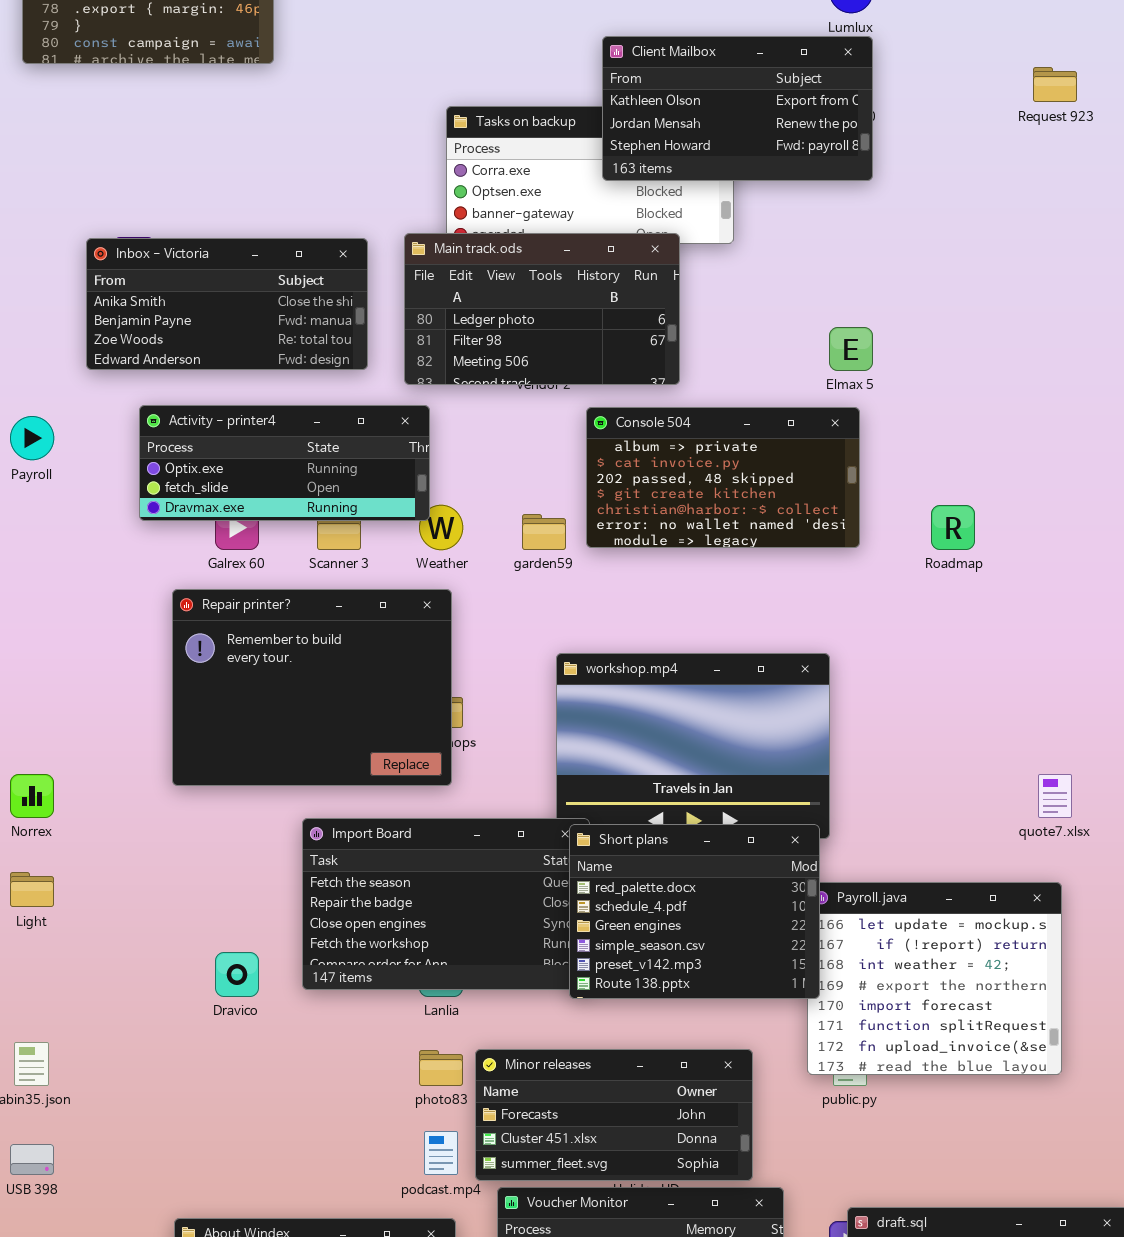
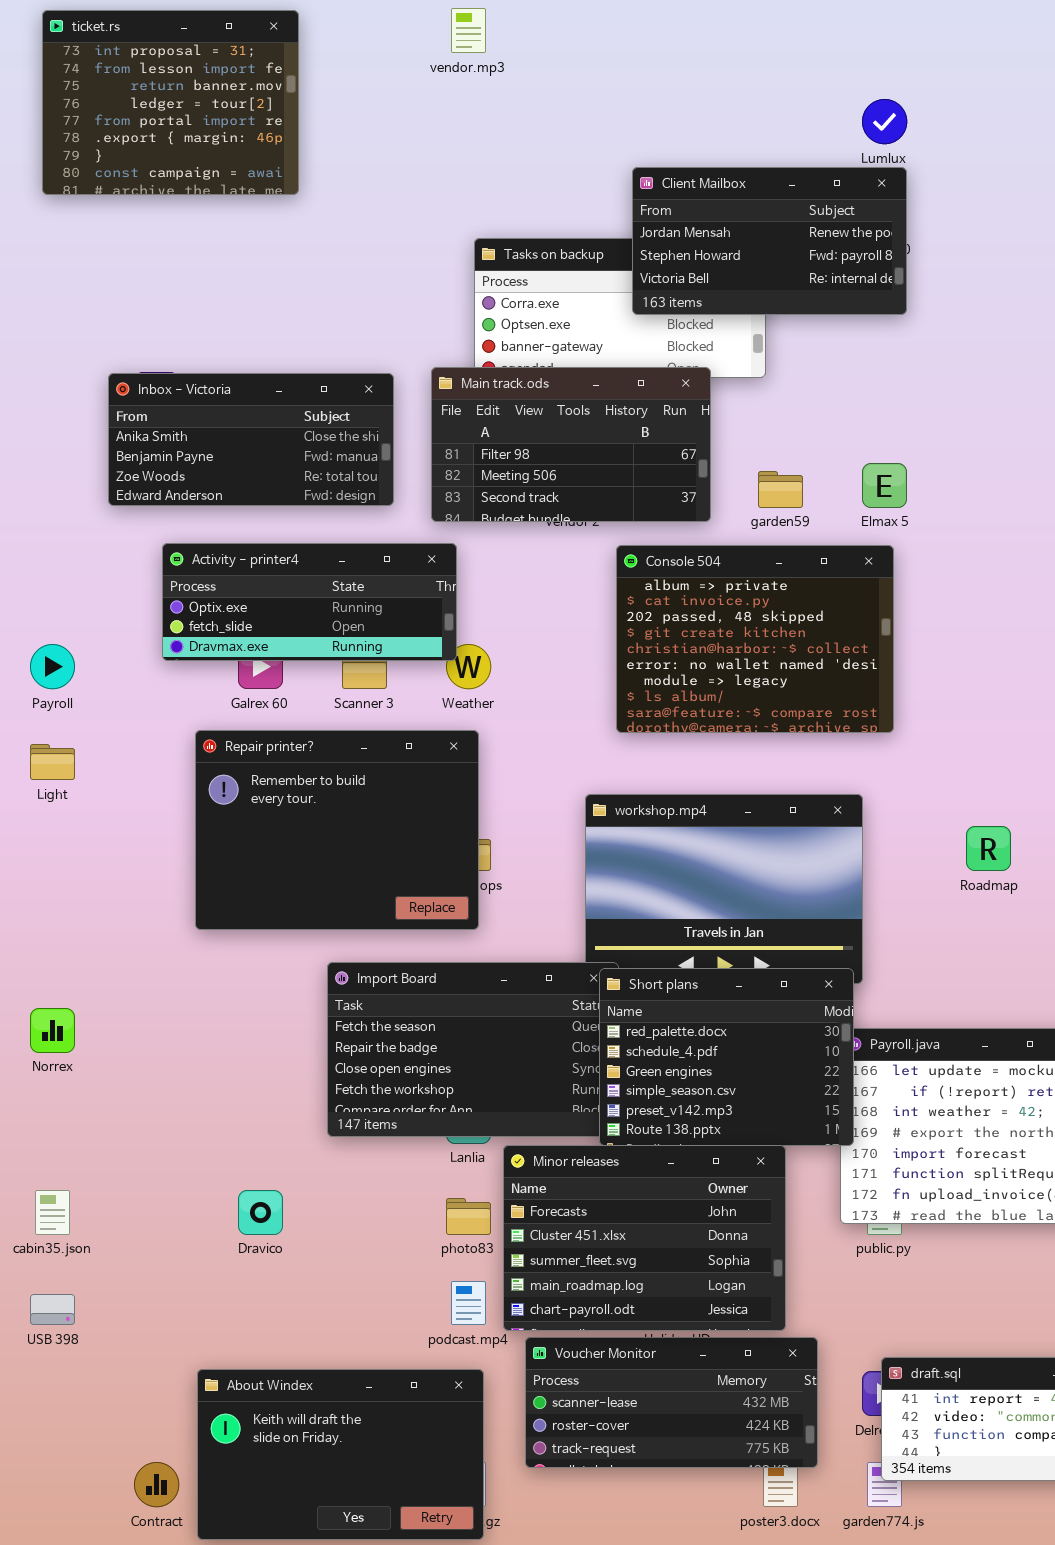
Client Mailbox: [602,36,873,181] -> [632,167,907,315], scrolled down 1 row
Main track.ods: [404,233,680,385] -> [431,367,711,522], scrolled down 1 row
Console 504: [586,407,860,548] -> [616,545,894,733], resized
Payroll: [10,416,54,460] -> [30,644,75,689], moved
Roadmap: [931,505,975,550] -> [966,826,1011,871], moved
garden59: [522,514,566,550] -> [758,471,803,508], moved
Norrex: [10,774,54,818] -> [30,1008,75,1053], moved
Light: [10,872,54,907] -> [30,744,75,780], moved
Dravico: [215,952,259,997] -> [238,1190,283,1235], moved
Minor releases: [475,1049,753,1181] -> [503,1145,786,1331], resized

